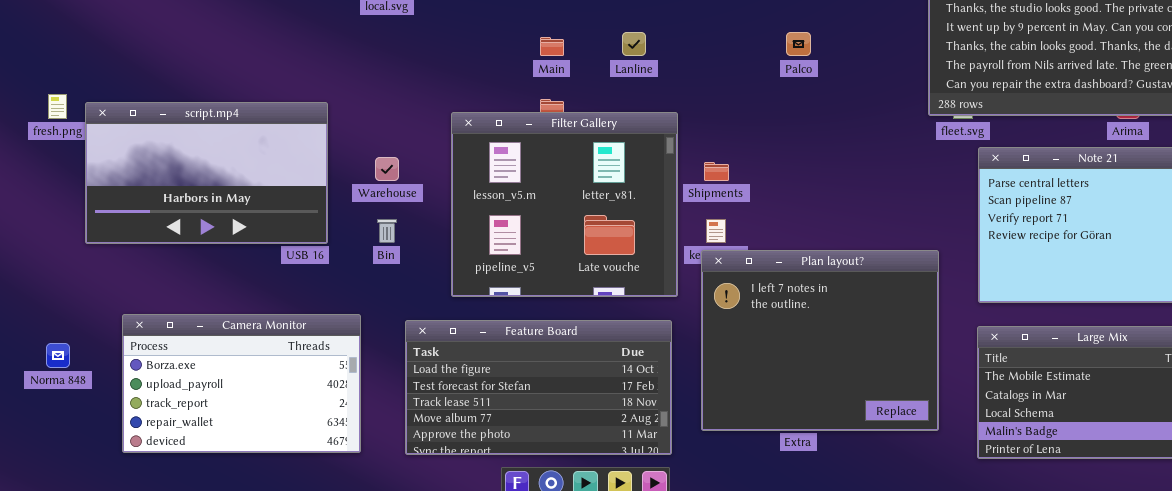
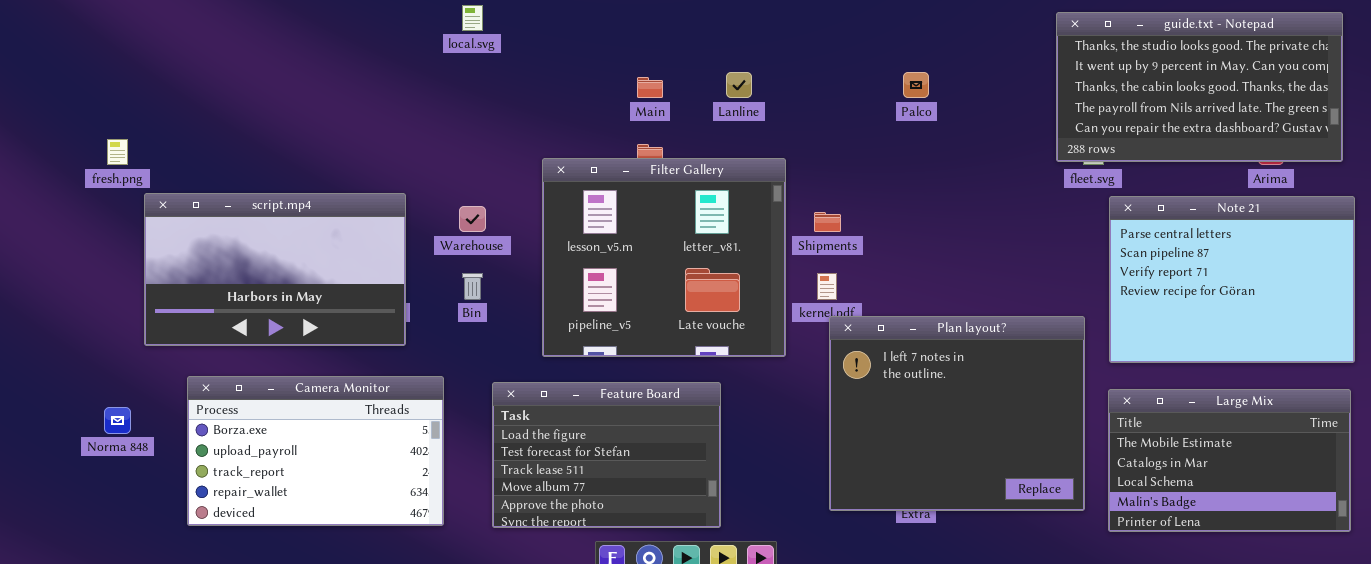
script.mp4: [85,102,328,244] -> [144,193,406,346], moved
Plan layout?: [701,250,939,431] -> [829,316,1085,511], moved
Feature Board: [405,320,672,455] -> [492,382,721,528], resized

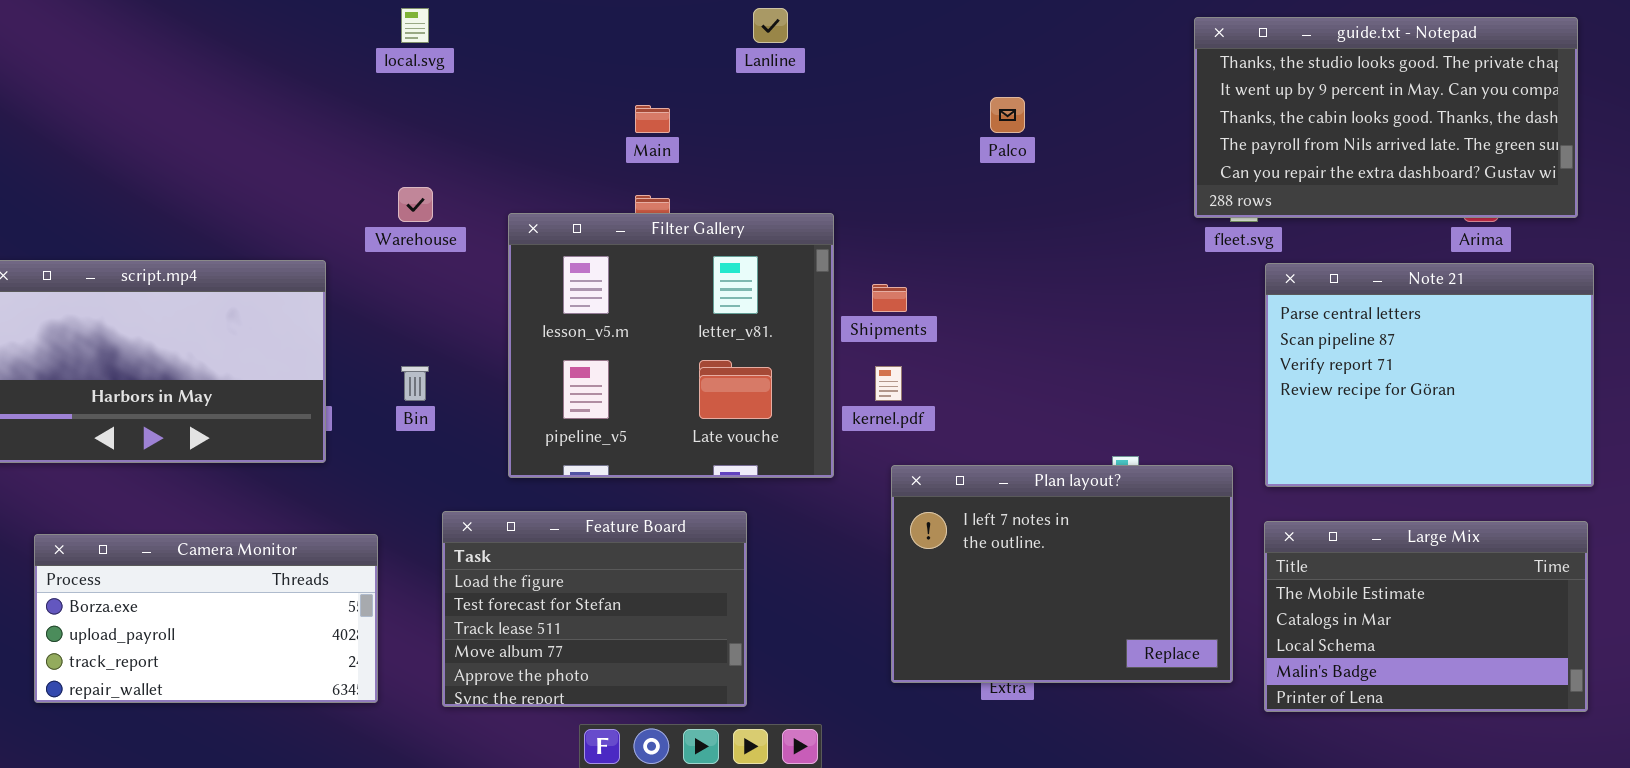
Lanline: [726,72,752,98] -> [753,8,788,43], moved
Warehouse: [459,206,486,232] -> [398,187,433,222], moved
Plan layout?: [829,316,1085,511] -> [891,465,1233,683], resized
Camera Monitor: [187,376,444,526] -> [34,534,378,703], resized

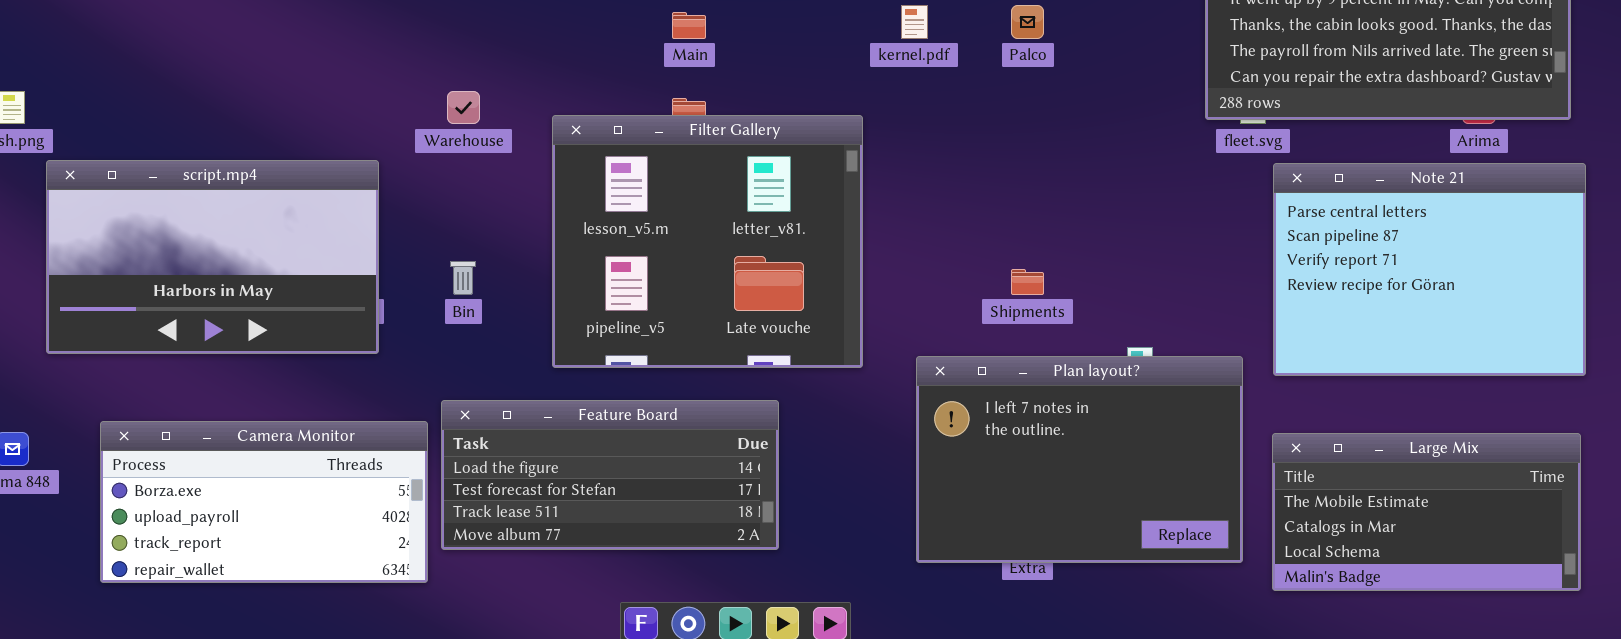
Shipments: [872,284,907,312] -> [1011,269,1044,295], moved
kernel.pdf: [875,366,902,401] -> [901,5,928,39], moved
Feature Board: [442,511,747,707] -> [441,400,779,550], resized
Large Mix: [1264,521,1588,712] -> [1272,433,1581,591], resized

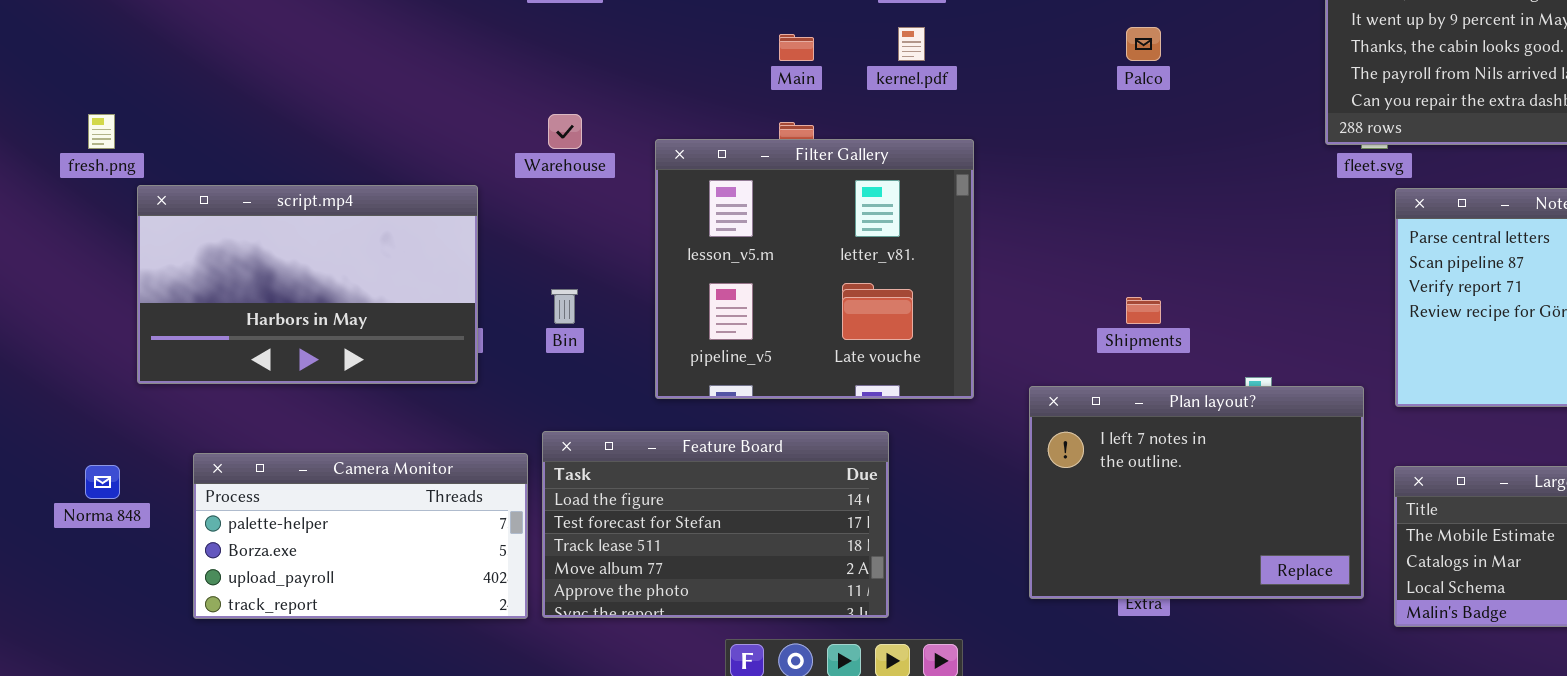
kernel.pdf: [901,5,928,39] -> [898,27,925,61], moved
Feature Board: [441,400,779,550] -> [542,431,889,618], resized
Camera Monitor: [100,421,428,583] -> [193,453,528,619], scrolled up 1 row

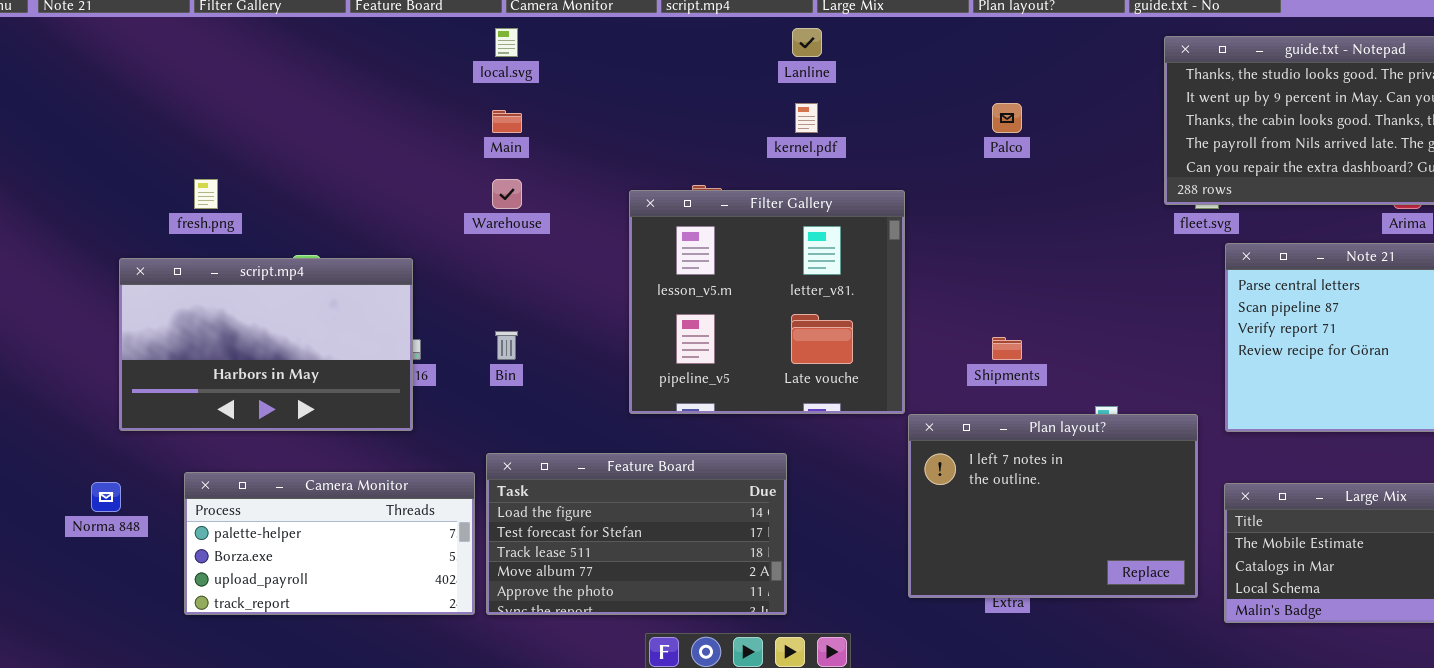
Main: [779,34,814,61] -> [492,110,522,133], moved
fresh.png: [88,114,115,149] -> [194,179,218,209], moved
Filter Gallery: [655,139,974,399] -> [629,190,905,414], moved
script.mp4: [137,185,478,384] -> [119,258,413,431], moved

